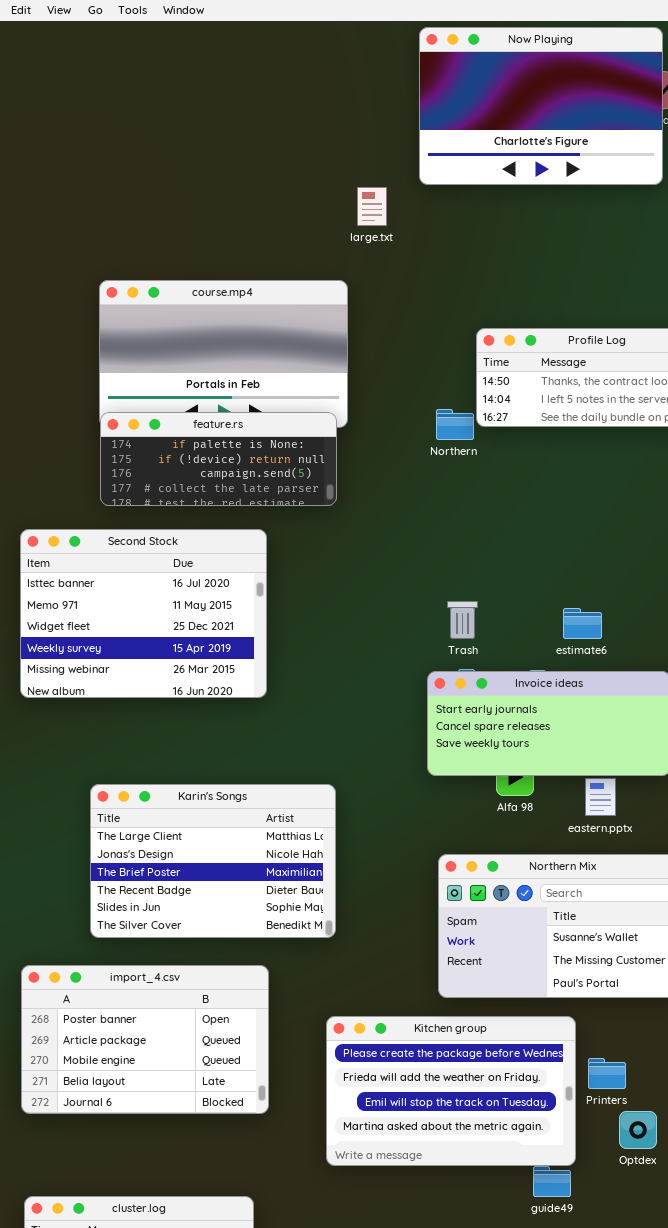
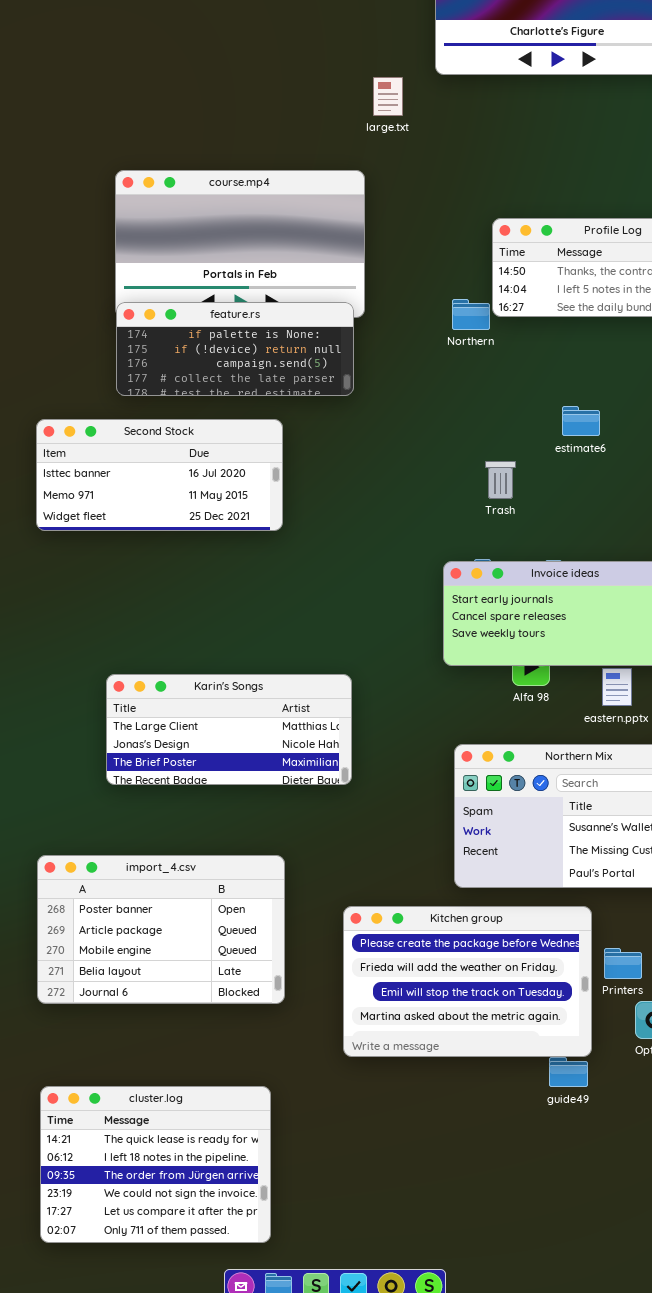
Second Stock: [20,529,267,698] -> [36,419,283,531], resized
Trash: [447,601,478,639] -> [485,461,516,499], moved
estimate6: [563,608,602,639] -> [562,406,600,436], moved
Karin's Songs: [90,784,336,938] -> [106,674,352,785], resized

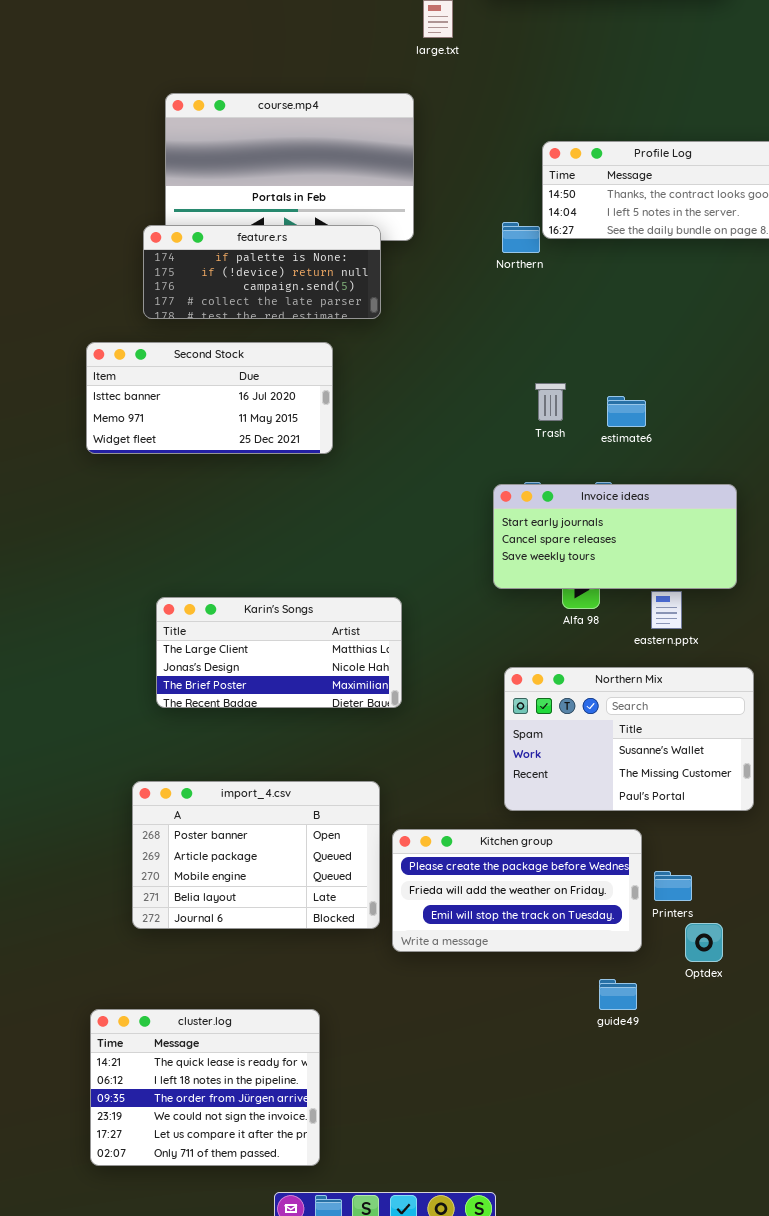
feature.rs: [116,302,354,396] -> [143,225,381,319], moved
estimate6: [562,406,600,436] -> [607,396,646,427], moved
import_4.csv: [37,855,285,1004] -> [132,781,380,929], moved
Kitchen group: [343,906,592,1057] -> [392,829,642,952], resized

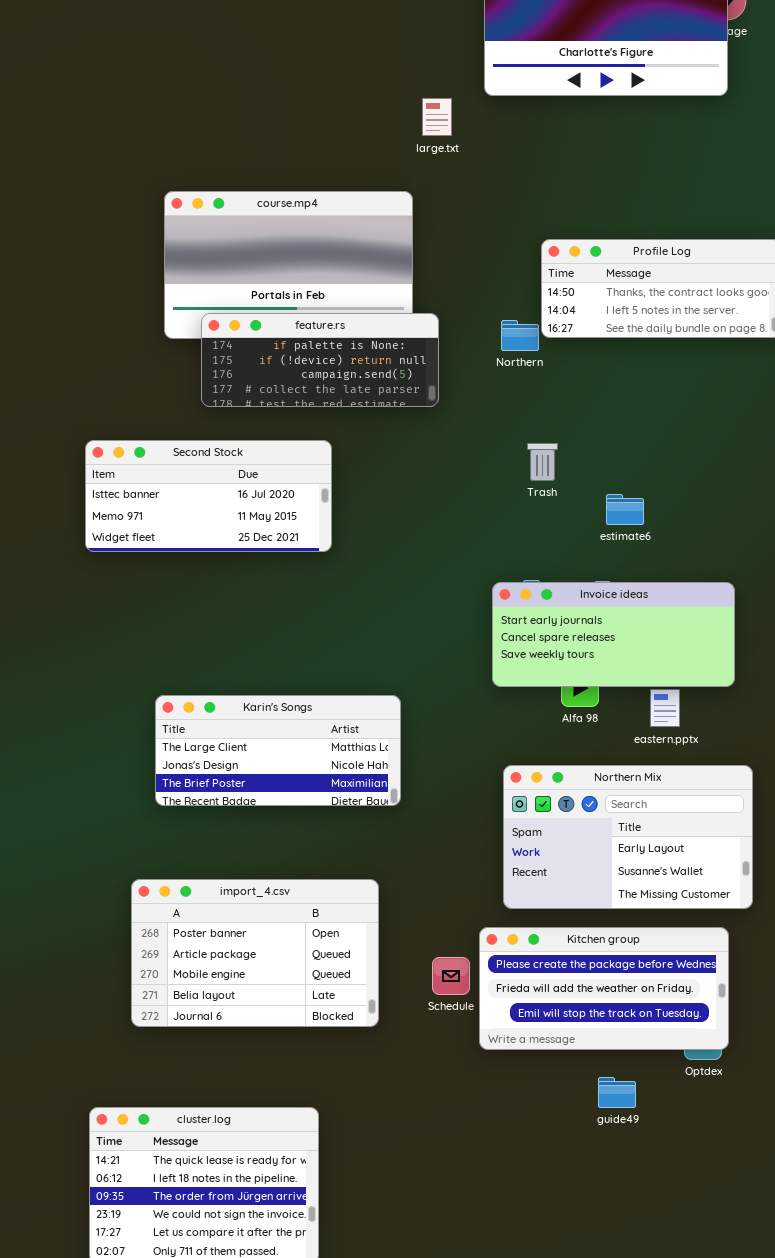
feature.rs: [143,225,381,319] -> [201,313,439,407], moved
Trash: [535,383,566,421] -> [527,443,558,481], moved
Northern Mix: [504,667,754,811] -> [503,765,753,909], scrolled up 1 row
Kitchen group: [392,829,642,952] -> [479,927,729,1050], moved

